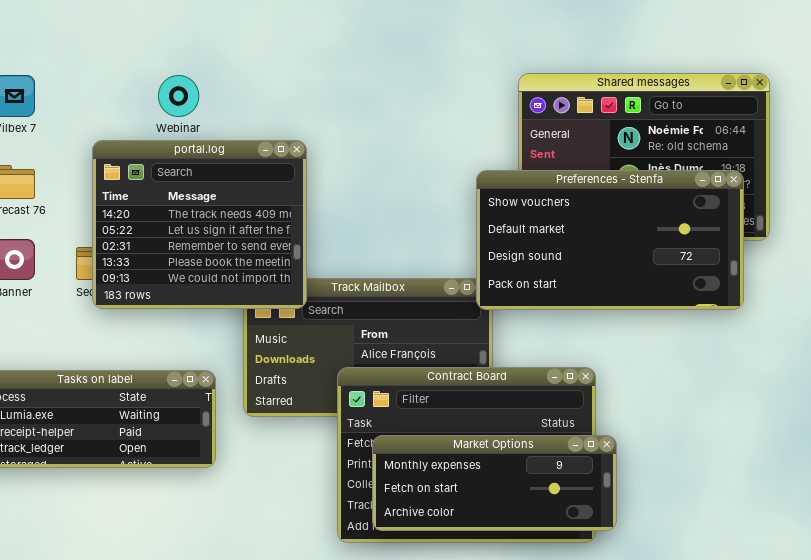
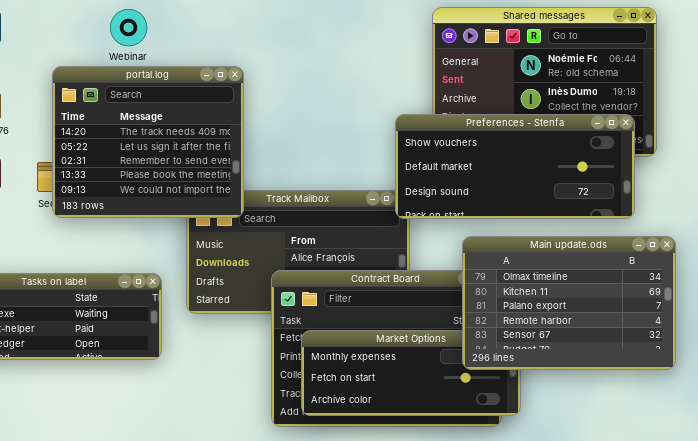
Preferences - Stenfa: [476,170,744,310] -> [395,114,635,219], resized
Main update.ods: none -> [462,236,676,370], opened

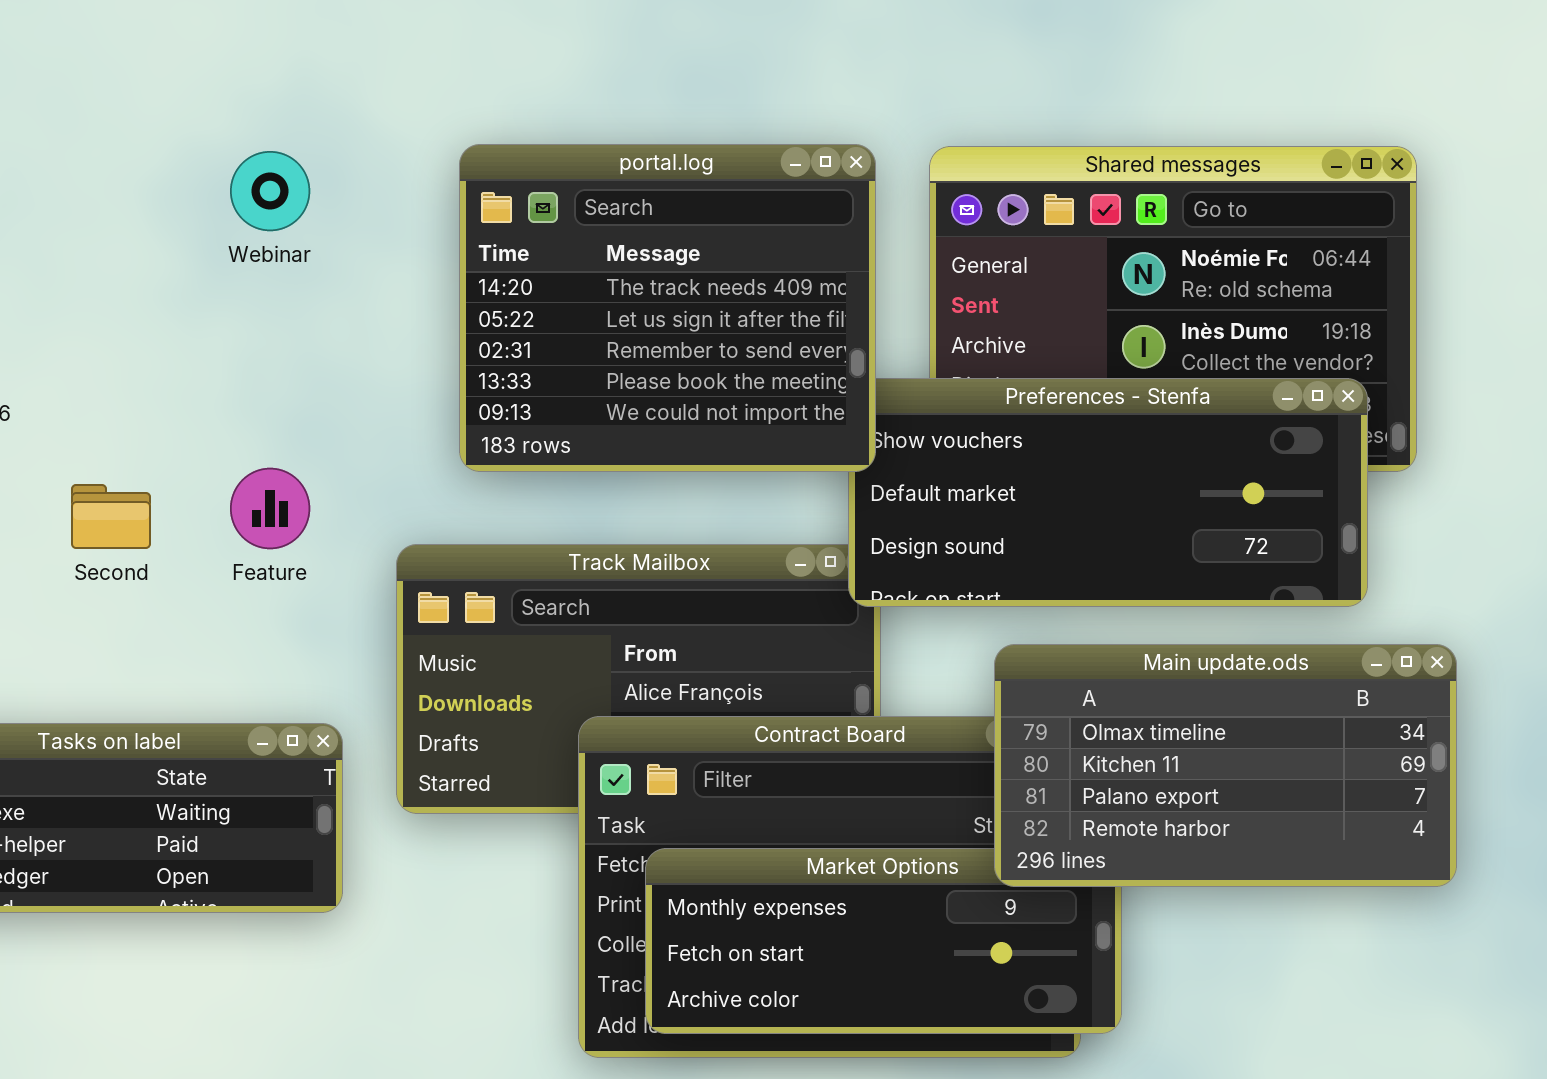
portal.log: [52,66,244,218] -> [459,144,876,472], moved
Main update.ods: [462,236,676,370] -> [994,644,1457,887], resized

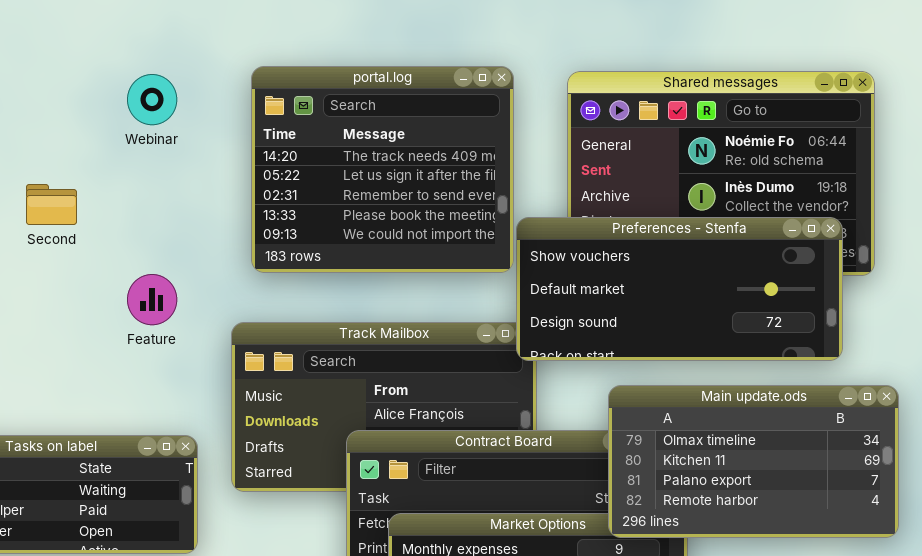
portal.log: [459,144,876,472] -> [251,66,514,273], moved
Second: [71,484,151,549] -> [26,184,77,225], moved

